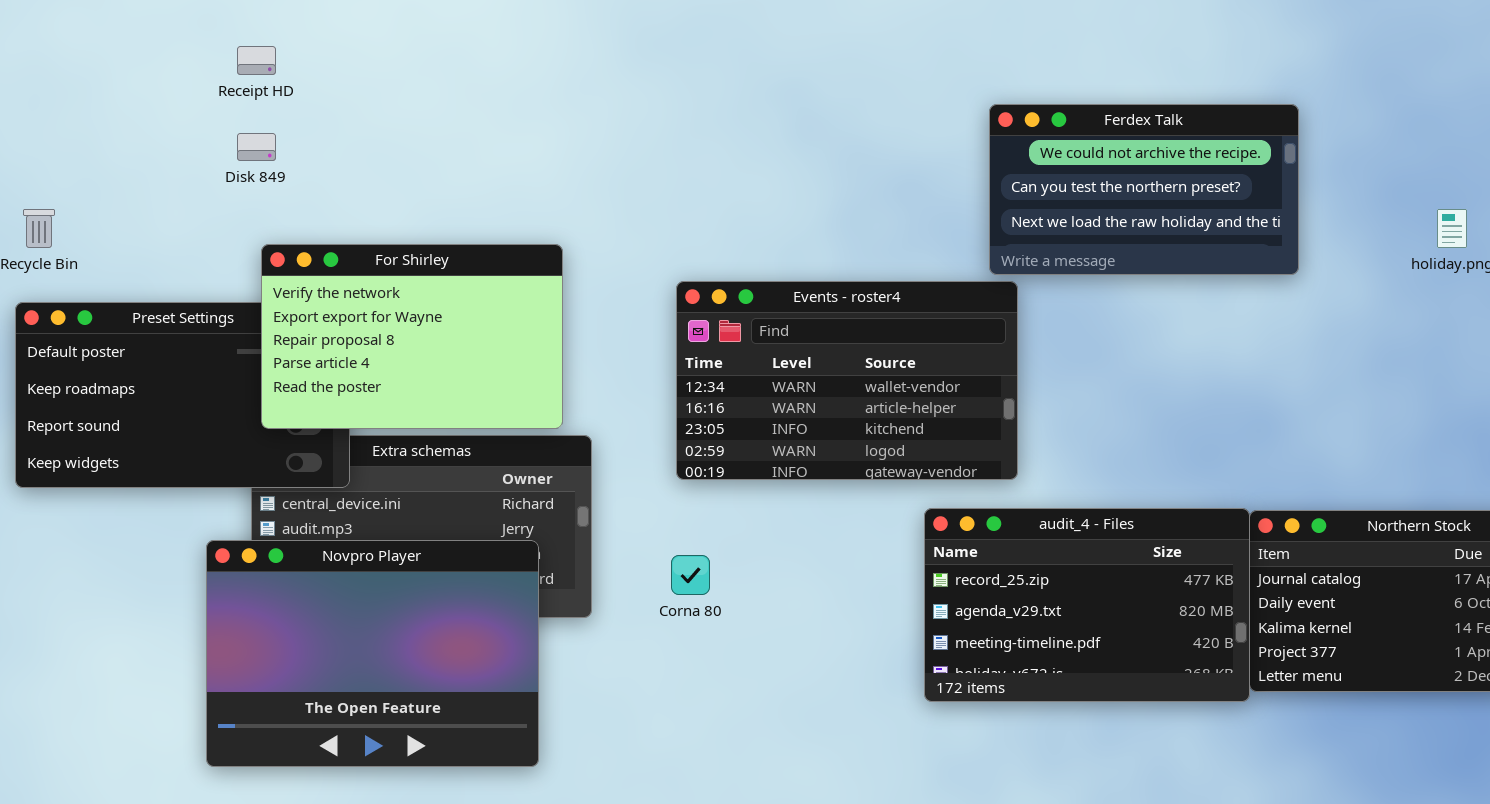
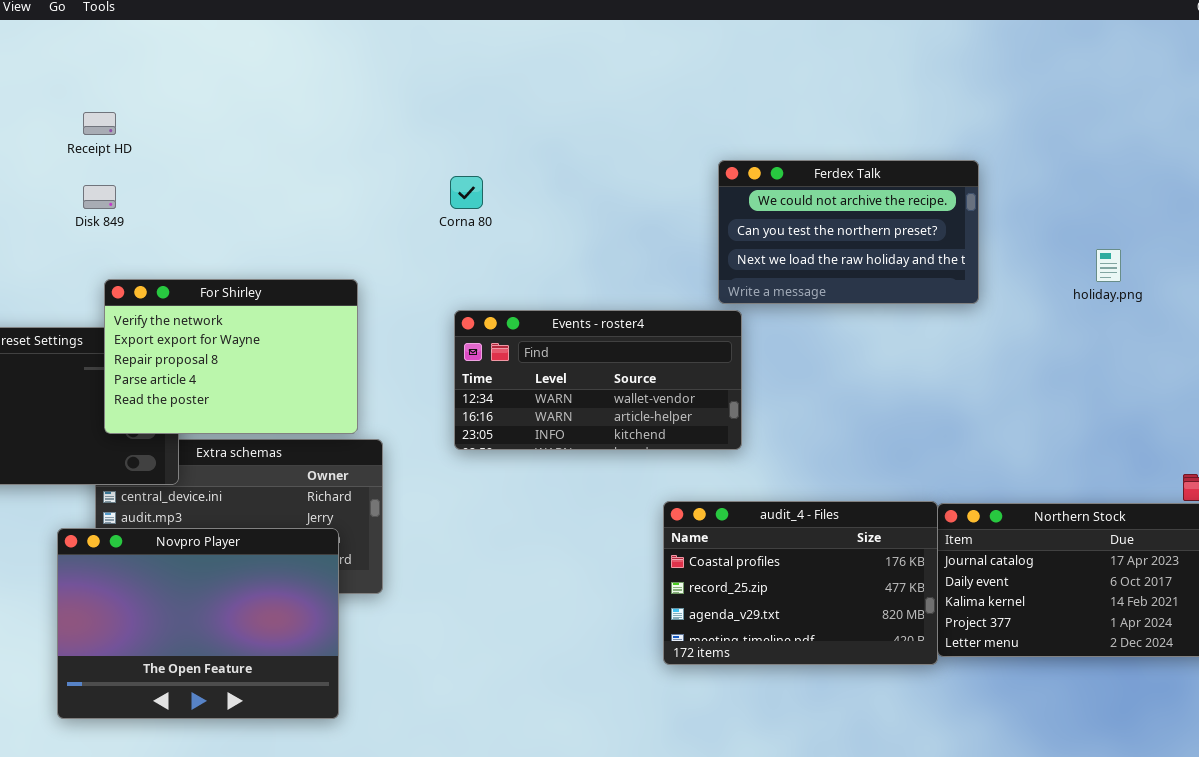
Events - roster4: [676,281,1018,480] -> [454,310,742,450], resized
audit_4 - Files: [924,508,1250,702] -> [663,501,938,665], scrolled up 1 row
Corna 80: [671,555,710,595] -> [450,176,483,209], moved

